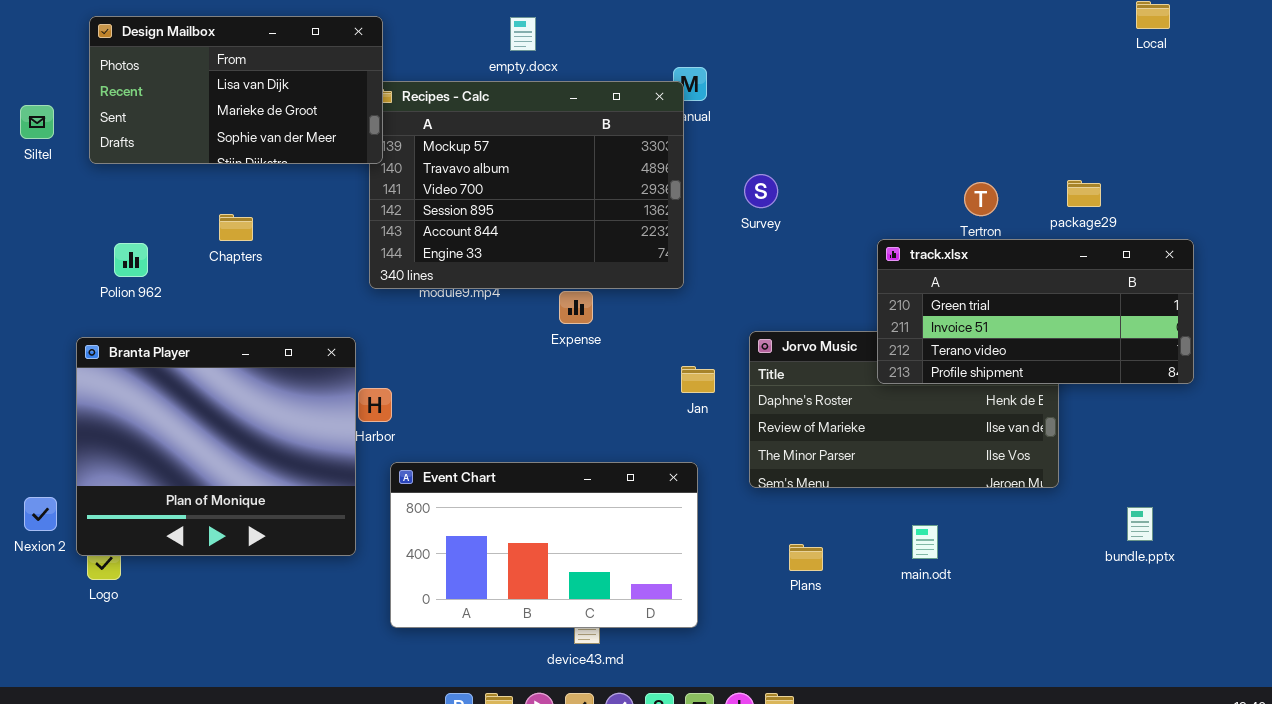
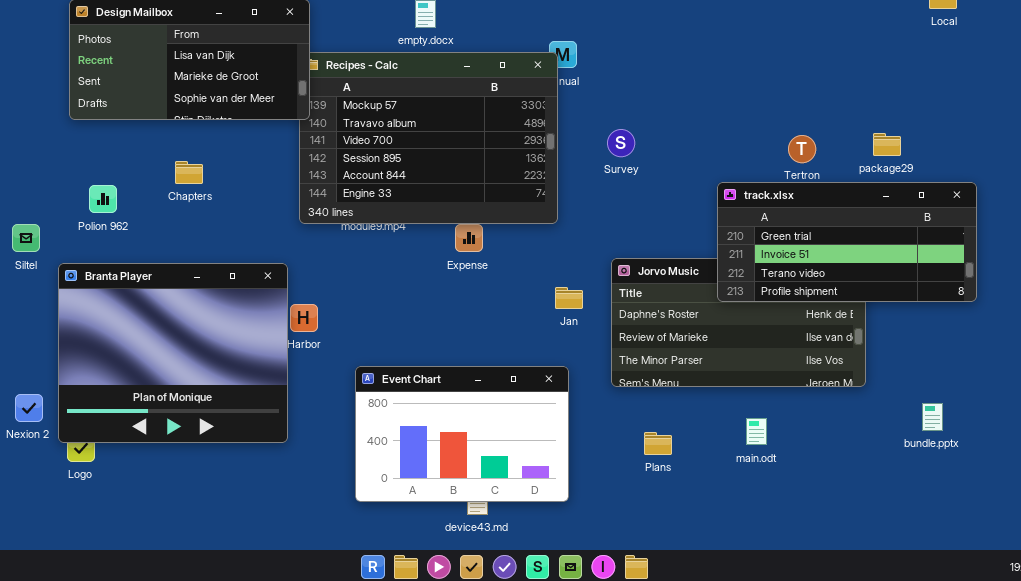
Siltel: [20,105,54,139] -> [12,224,40,252], moved
Event Chart: [390,462,698,628] -> [355,366,569,502], resized

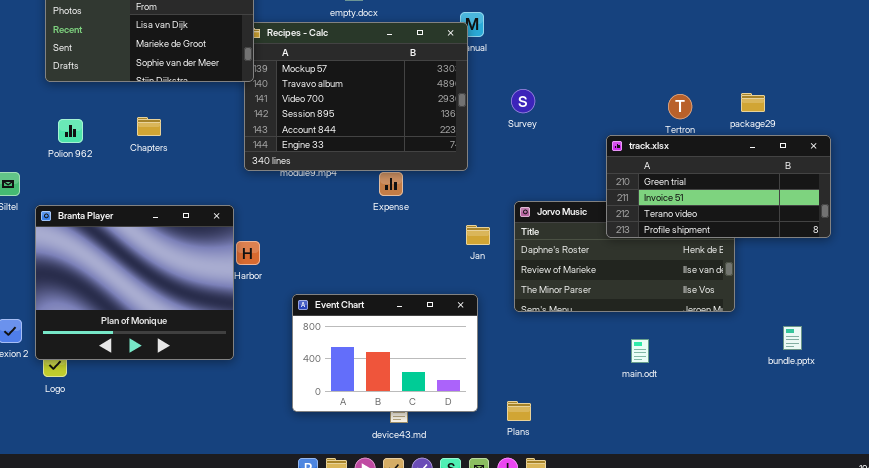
Polion 962: [89,185,117,213] -> [58,119,83,143], moved
Plans: [644,432,672,455] -> [507,401,531,421], moved

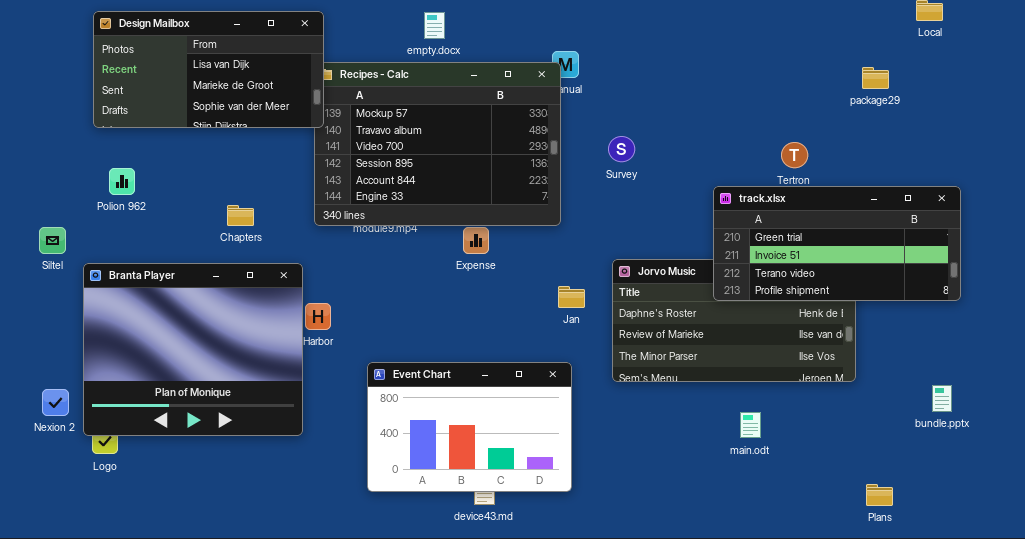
package29: [741,93,765,112] -> [862,67,889,89], moved
Chapters: [137,117,161,136] -> [227,205,254,226], moved
bundle.pptx: [783,326,802,350] -> [932,385,952,412], moved
Plans: [507,401,531,421] -> [866,484,893,506], moved

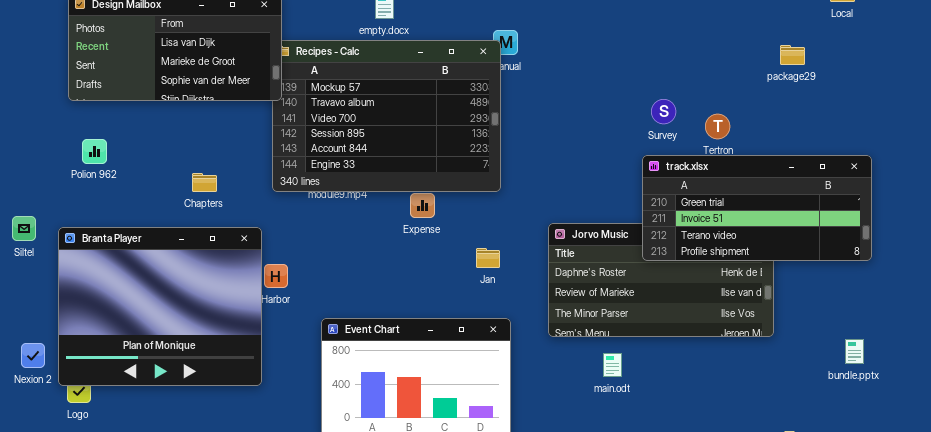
Survey: [608,136,635,162] -> [651,99,676,124], moved
Siltel: [39,227,66,254] -> [12,216,36,241], moved
Jan: [558,286,585,308] -> [476,248,500,268], moved
main.odt: [740,412,761,438] -> [603,353,622,377], moved

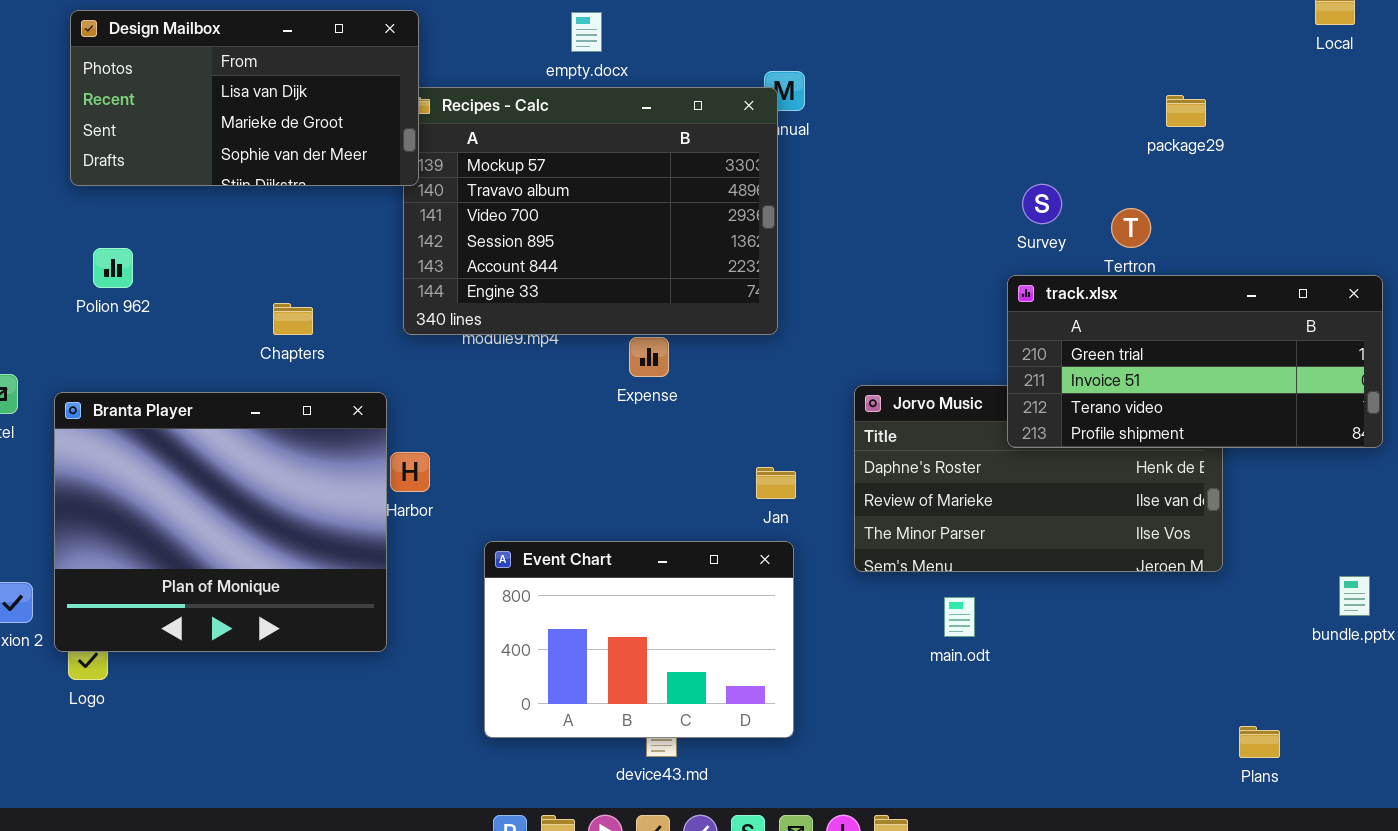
package29: [780,45,805,65] -> [1166,95,1206,127], moved
Jan: [476,248,500,268] -> [756,467,796,499], moved

